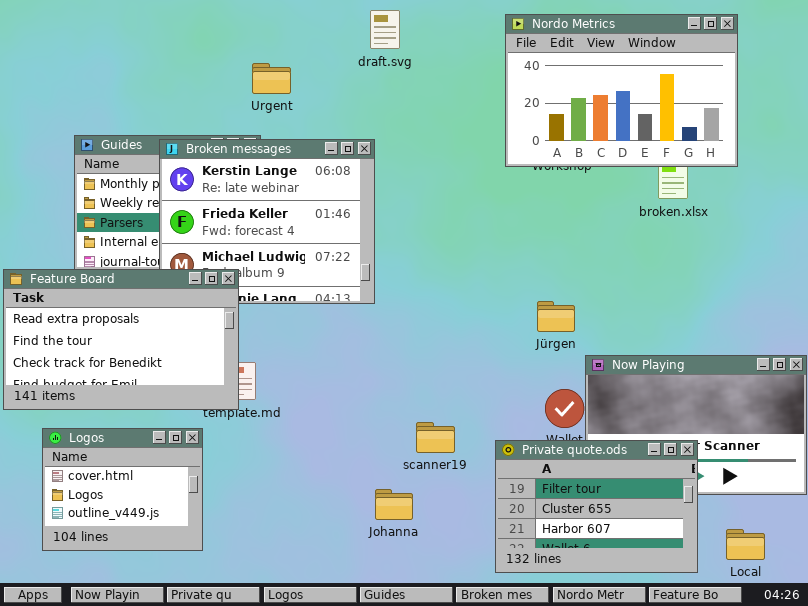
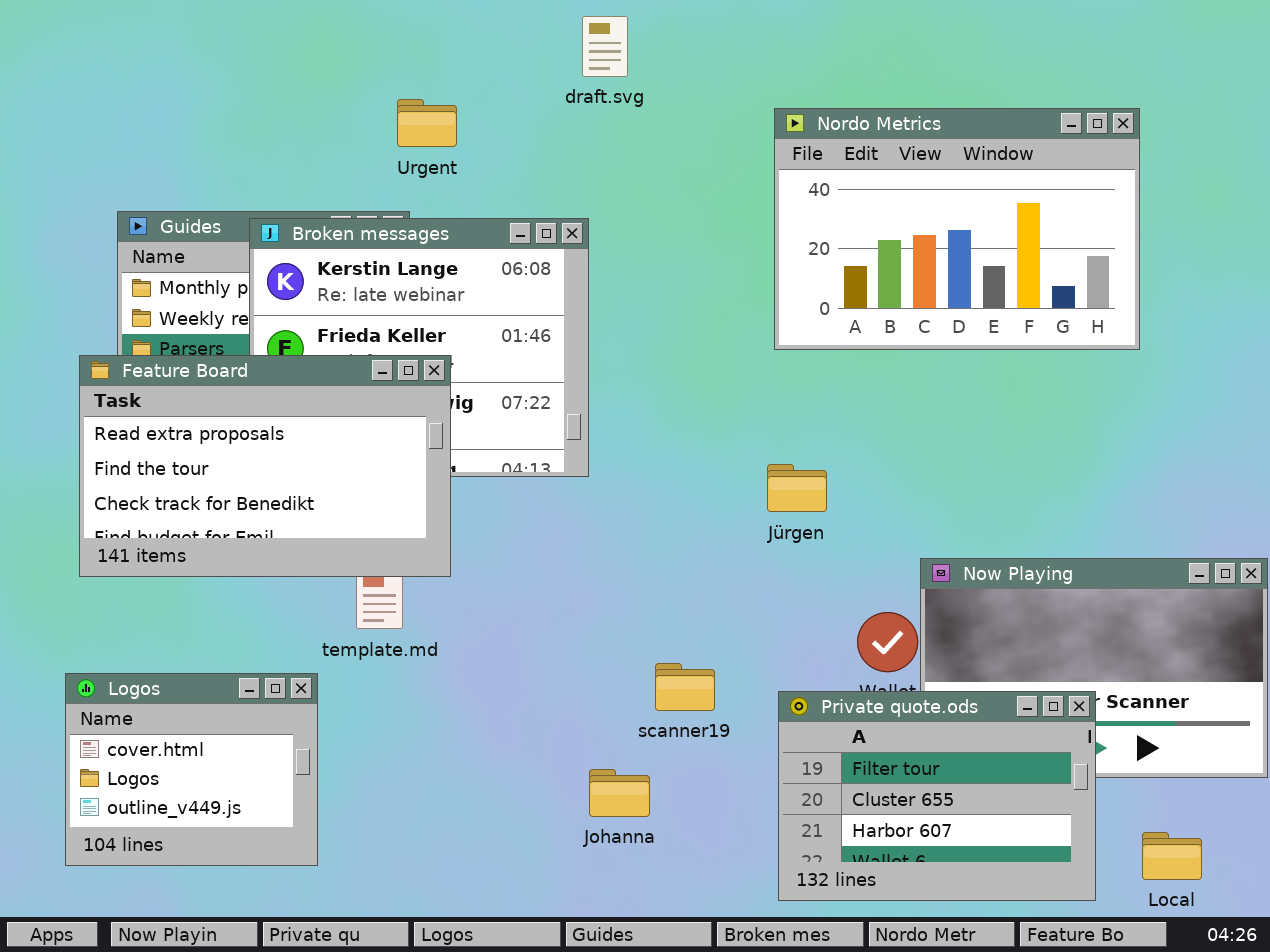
Nordo Metrics: [505,14,738,167] -> [774,108,1140,350], moved
Feature Board: [3,269,239,410] -> [79,355,451,577], moved
Jürgen: [537,301,575,332] -> [767,464,827,512], moved

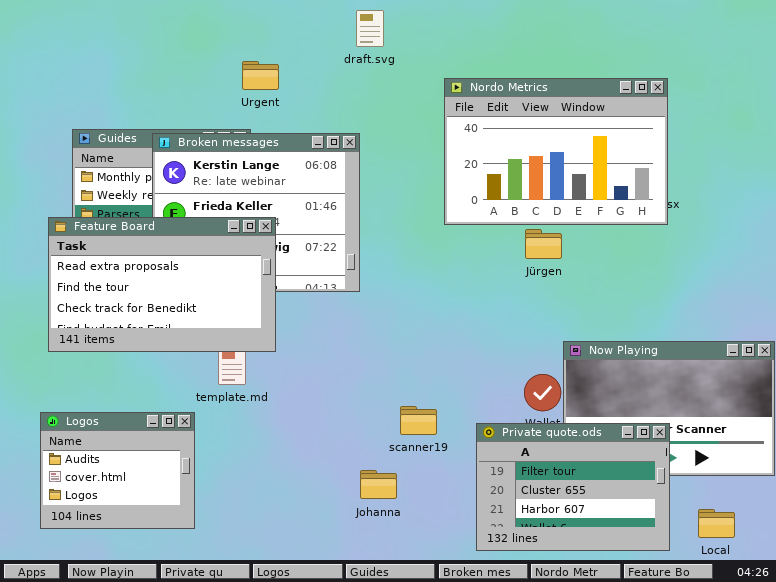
Nordo Metrics: [774,108,1140,350] -> [444,78,668,225], moved
Jürgen: [767,464,827,512] -> [525,229,562,259], moved
Logos: [65,673,318,866] -> [40,412,195,529], scrolled up 1 row

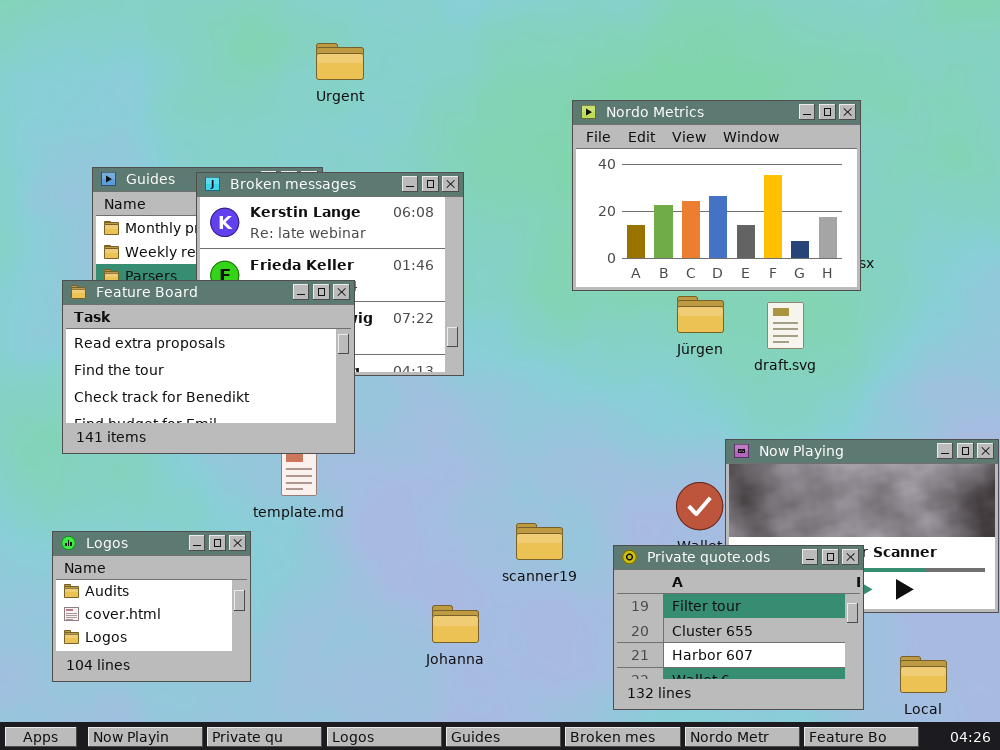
draft.svg: [356,10,384,47] -> [767,302,804,349], moved
Urgent: [242,61,279,90] -> [316,43,364,80], moved
Johanna: [360,470,397,499] -> [432,605,479,643], moved

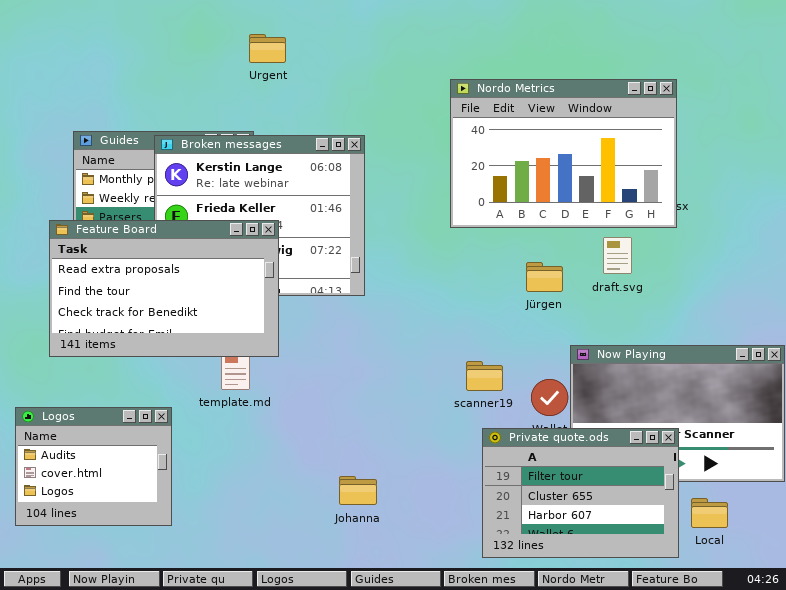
Jürgen: [677,296,724,333] -> [526,262,563,292], moved
scanner19: [516,523,563,560] -> [466,361,503,391], moved
Logos: [52,531,251,682] -> [15,407,172,526], moved
Local: [900,656,947,693] -> [691,498,728,528], moved

